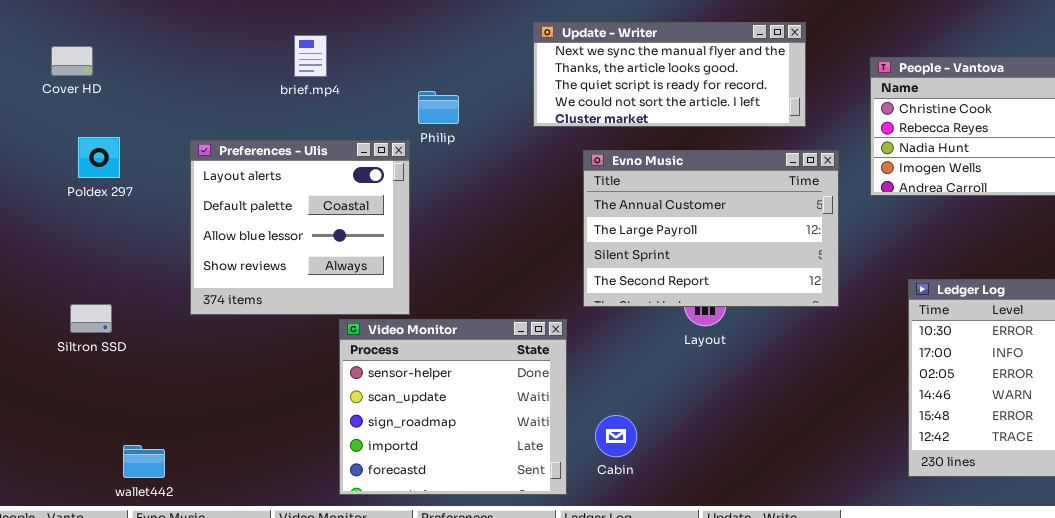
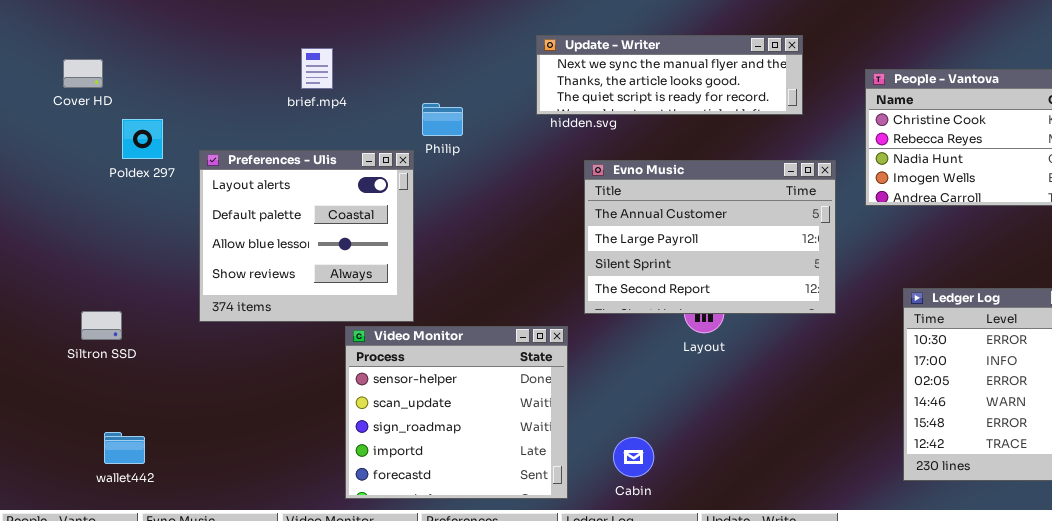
Update - Writer: [533,22,806,127] -> [536,35,803,115], resized
Poldex 297: [78,137,120,178] -> [122,119,163,159], moved
Cabin: [595,415,637,457] -> [613,437,654,477], moved
wallet442: [123,445,165,478] -> [104,432,145,464], moved

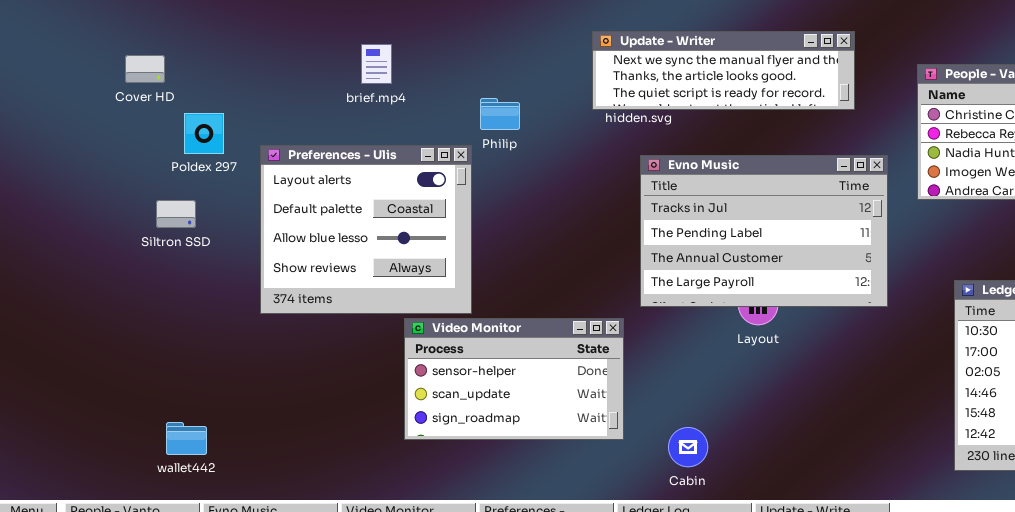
Evno Music: [584,160,836,314] -> [640,155,888,307], scrolled up 2 rows
Siltron SSD: [81,311,122,340] -> [156,200,196,228], moved
Video Monitor: [345,326,568,499] -> [404,318,624,440], resized

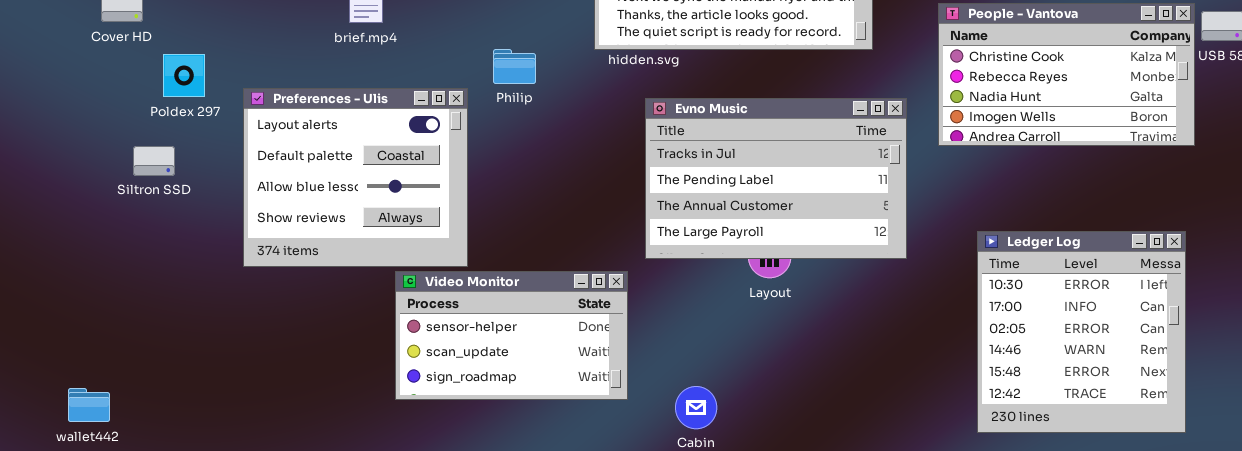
Philip: [480,98,520,130] -> [493,49,536,84], moved
wallet442: [166,422,207,455] -> [68,388,110,422], moved

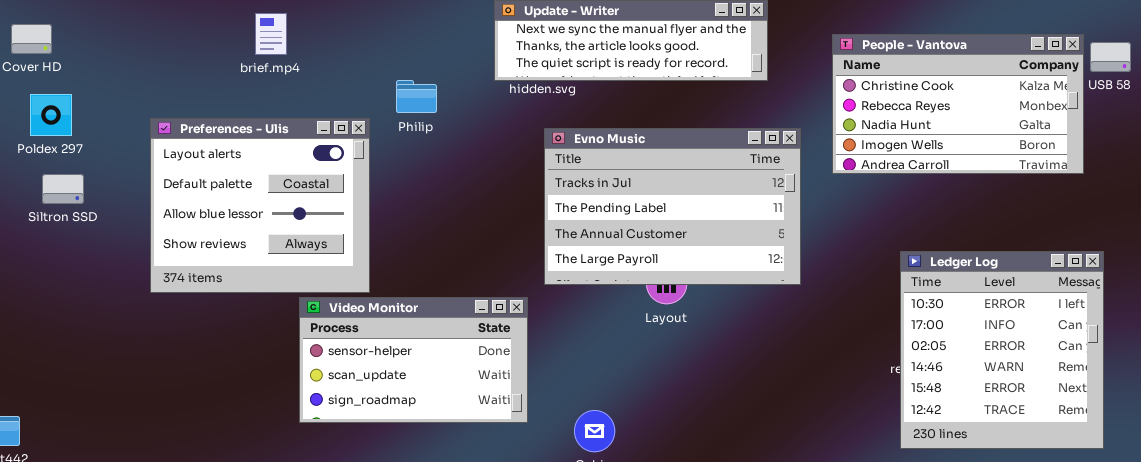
Poldex 297: [163,54,205,97] -> [30,94,72,136], moved
Ledger Log: [977,231,1186,433] -> [900,251,1104,449], moved

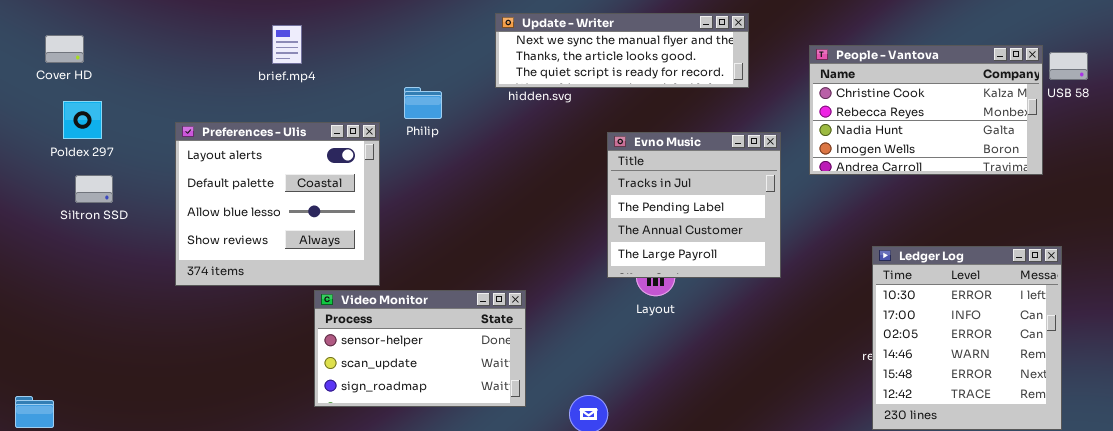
Evno Music: [544,128,801,285] -> [607,132,781,278], resized

